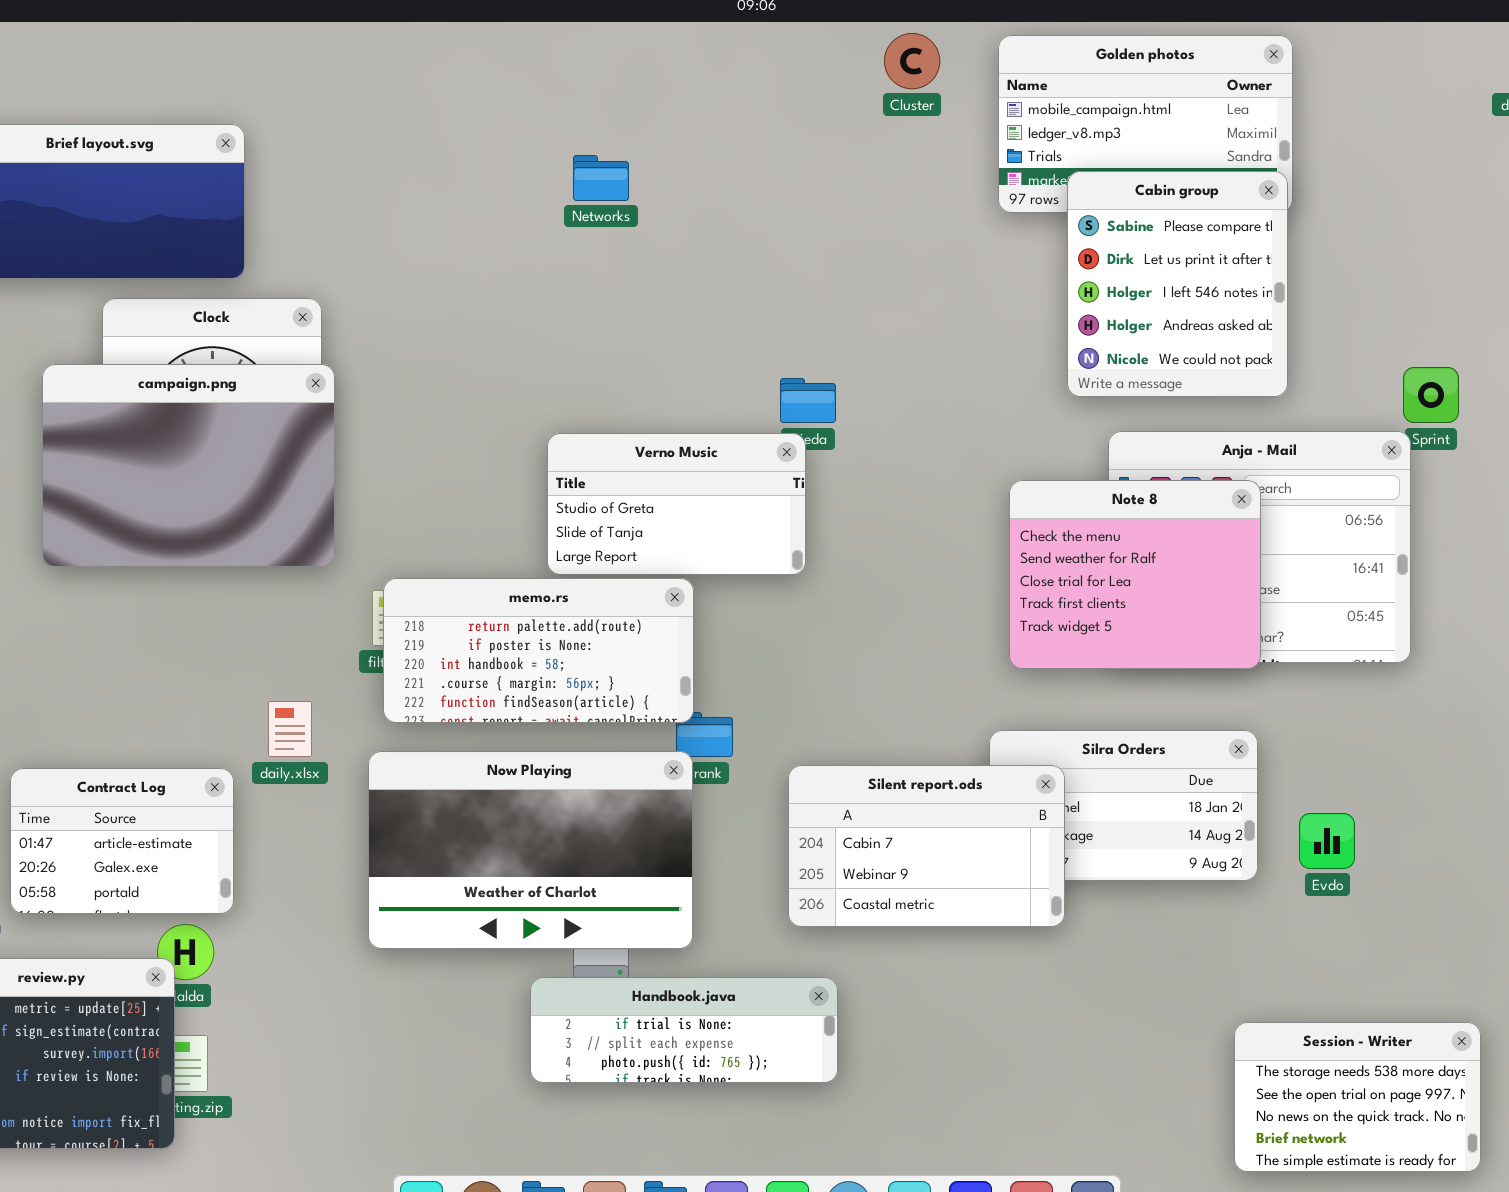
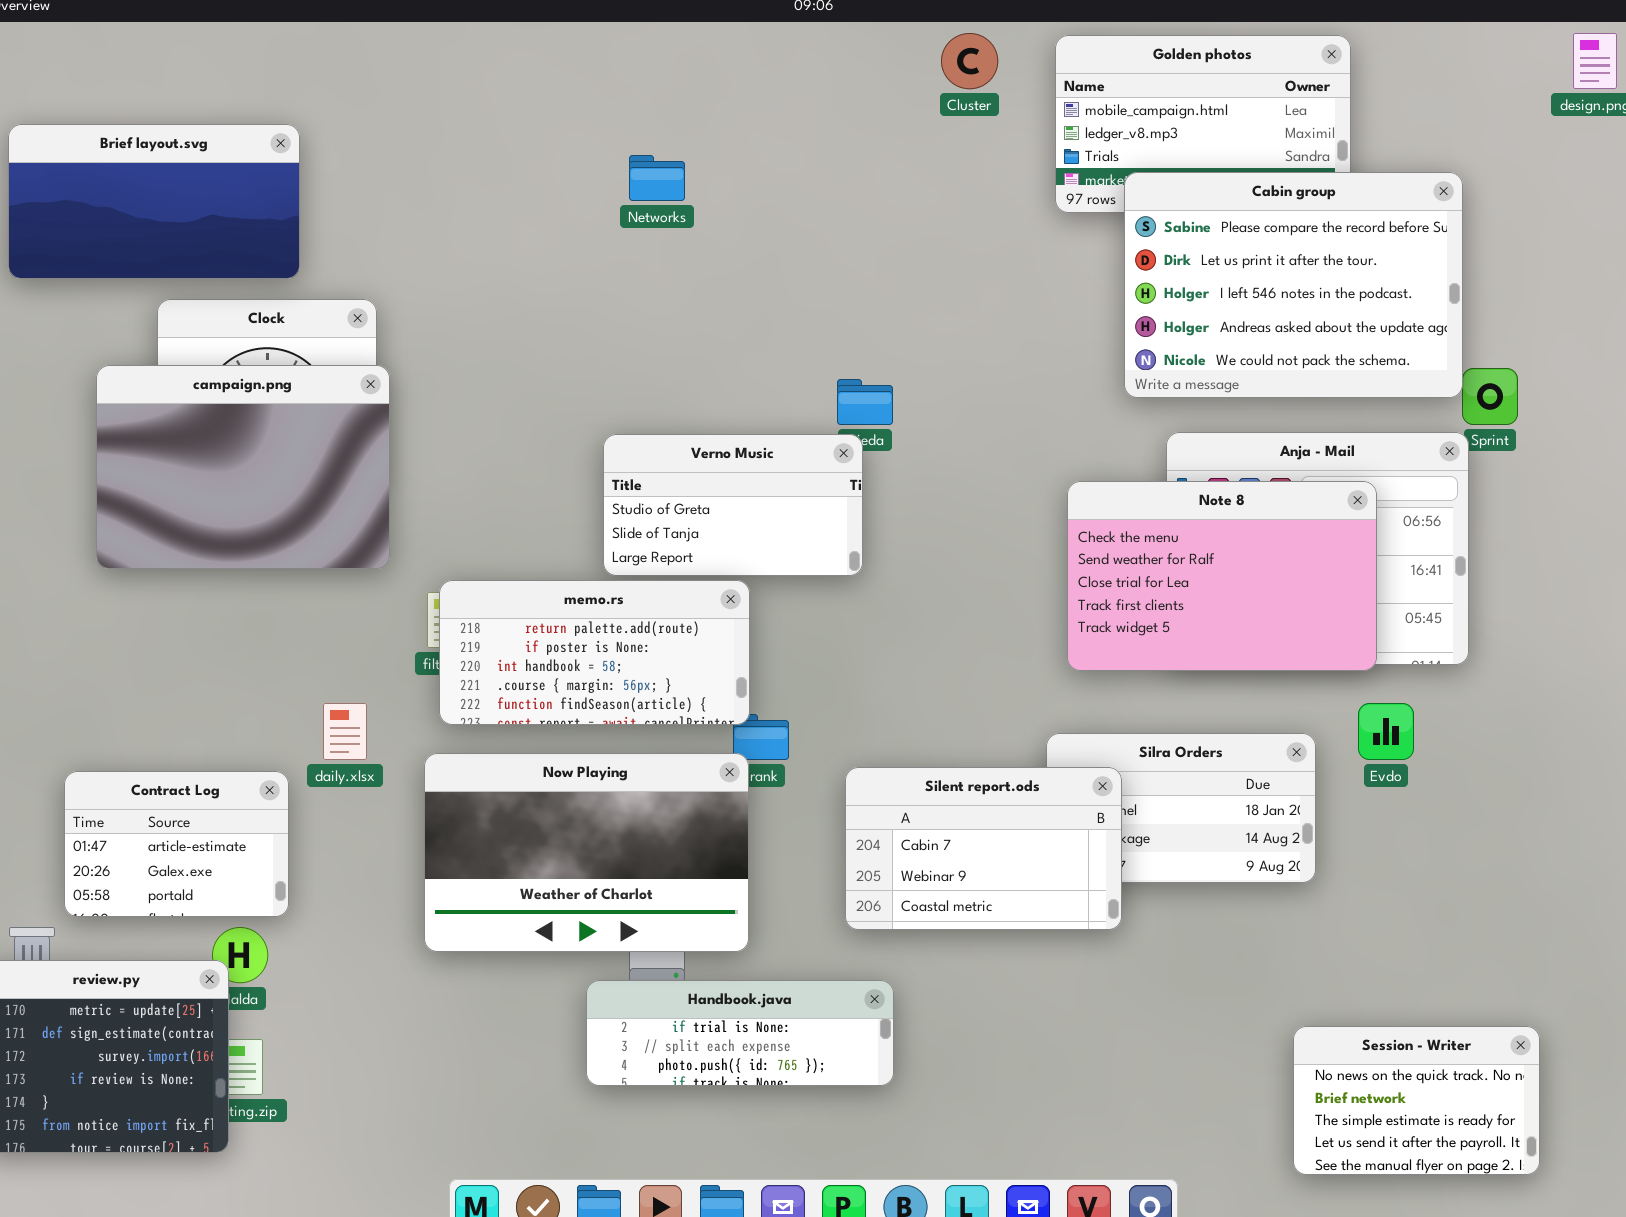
Cabin group: [1067,171,1288,397] -> [1124,172,1463,398], resized
Note 8: [1009,480,1261,669] -> [1067,481,1377,671], resized
Evdo: [1299,813,1355,869] -> [1358,703,1414,760], moved
Session - Writer: [1234,1022,1481,1172] -> [1293,1026,1540,1175], scrolled down 2 rows

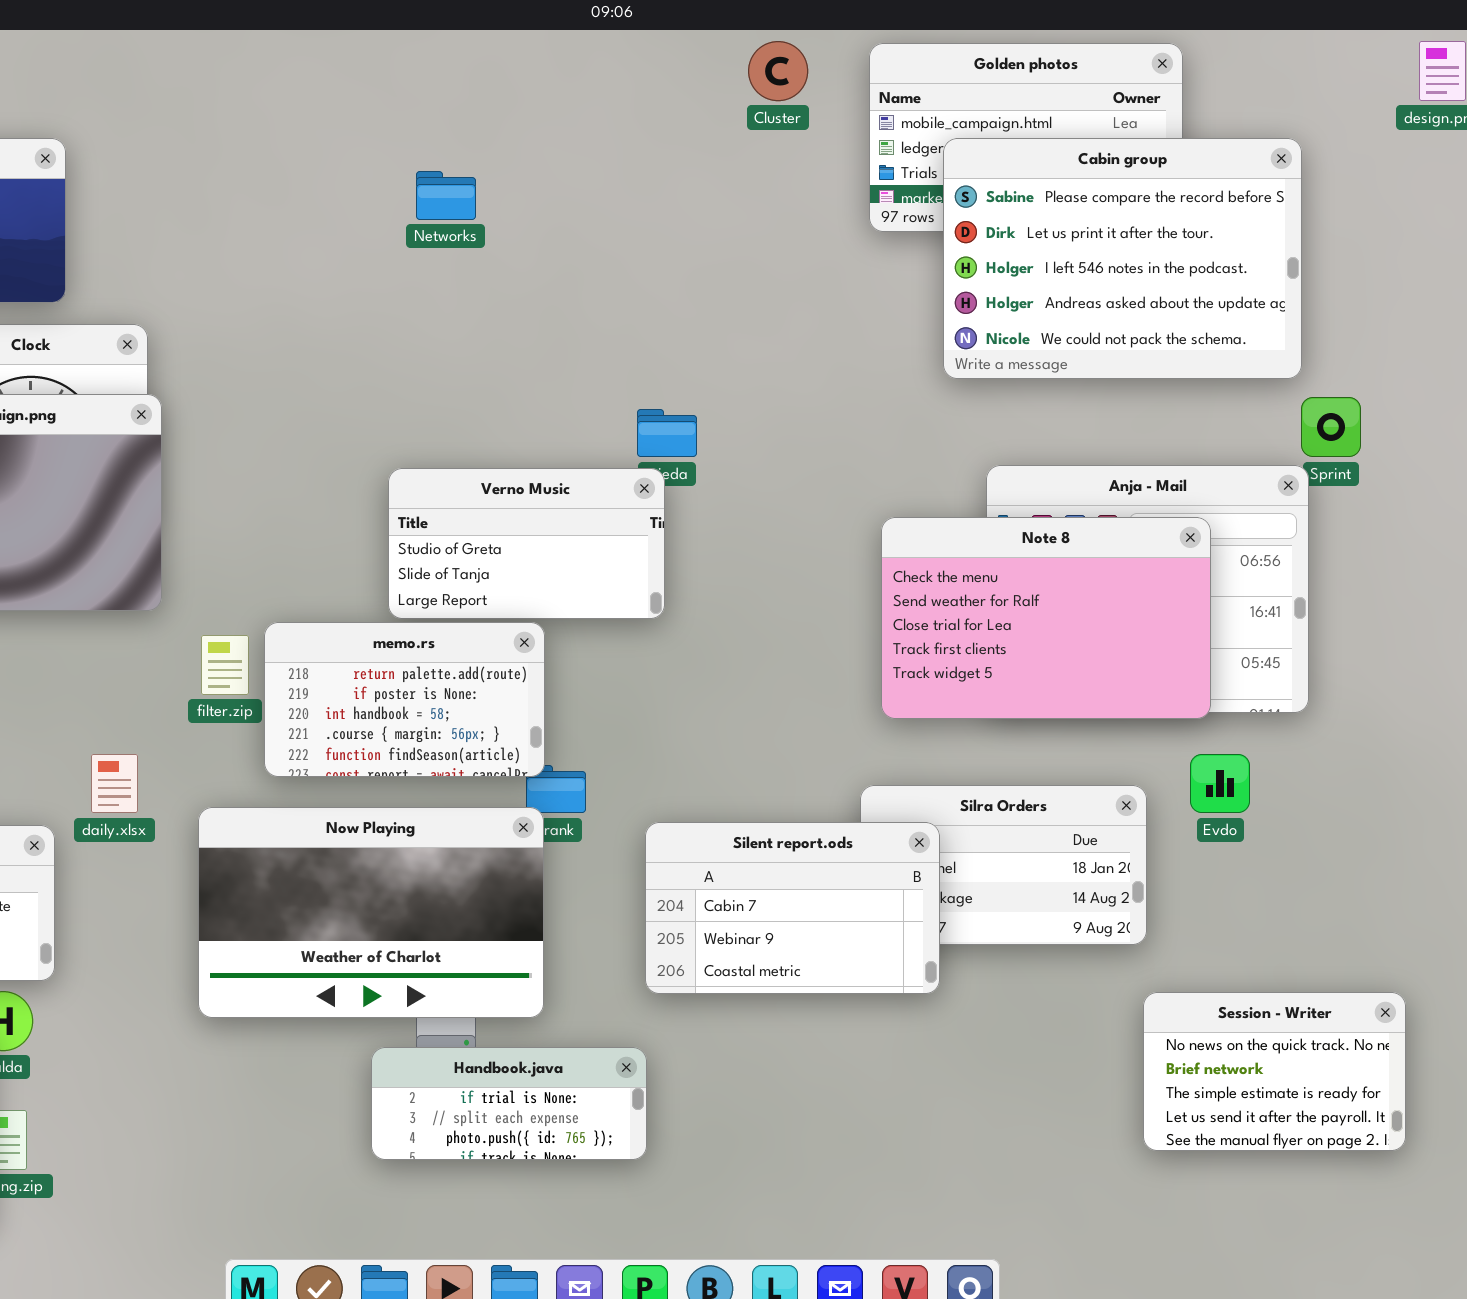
Cabin group: [1124,172,1463,398] -> [943,138,1302,379], moved
memo.rs: [439,580,750,725] -> [264,622,545,777], resized
Handbook.java: [586,980,894,1086] -> [371,1047,647,1160], resized
Session - Writer: [1293,1026,1540,1175] -> [1143,992,1406,1151], moved

